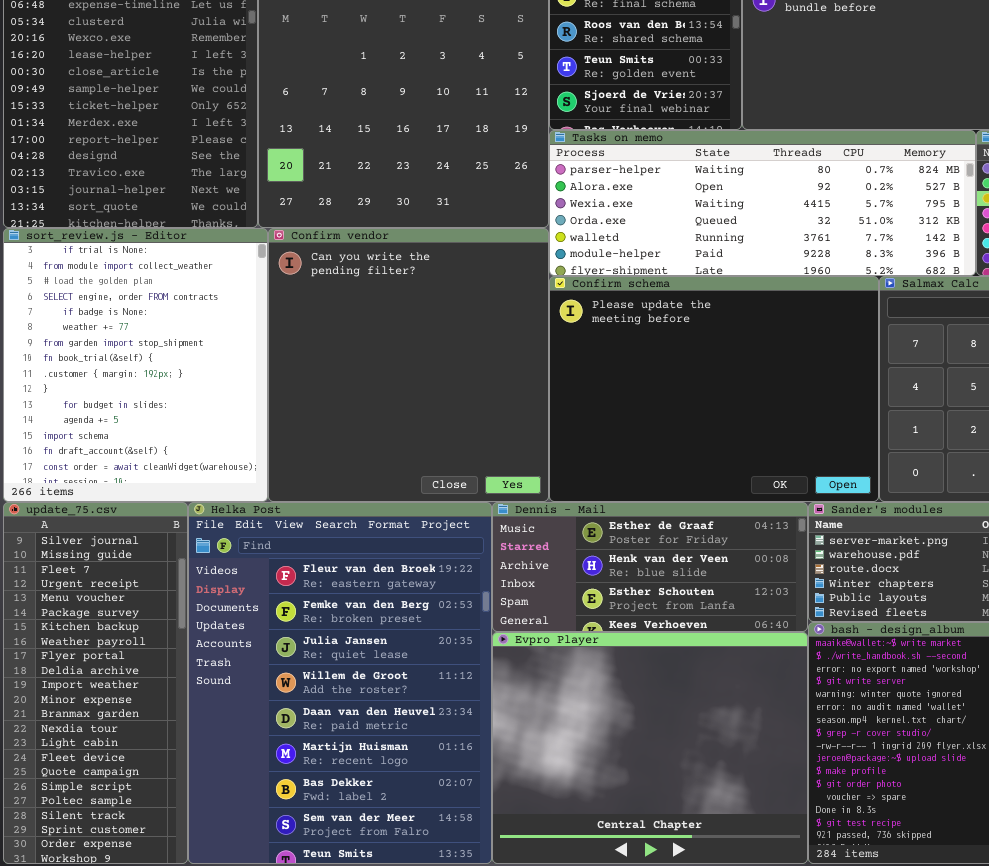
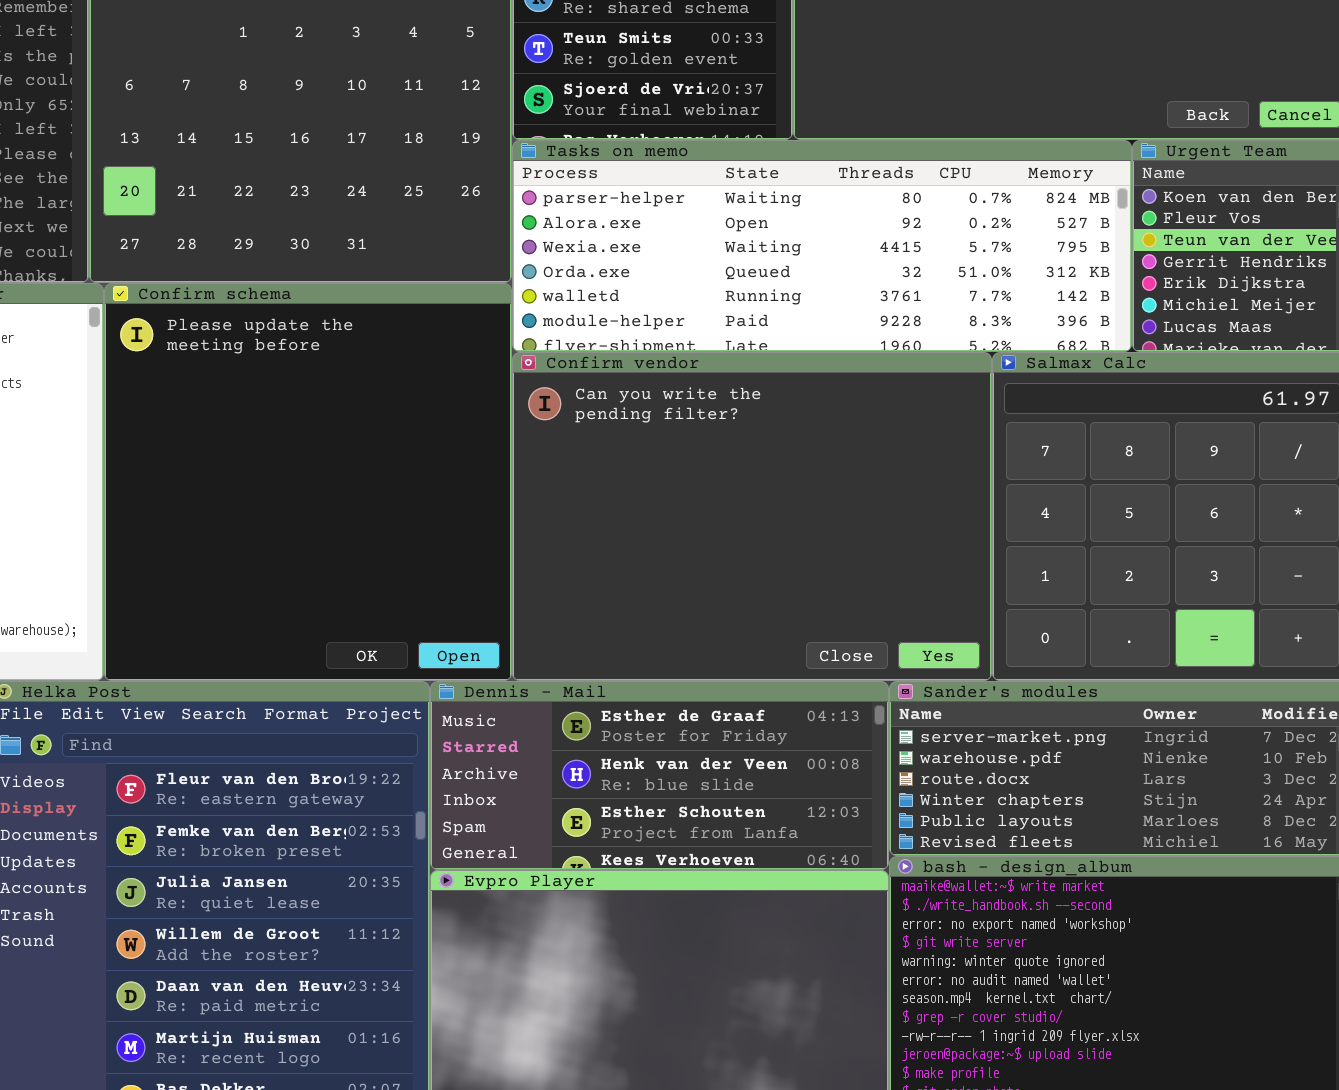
Confirm vendor: [268,228,549,502] -> [512,352,992,681], moved, resized
Confirm schema: [549,276,879,502] -> [104,283,512,681], moved, resized

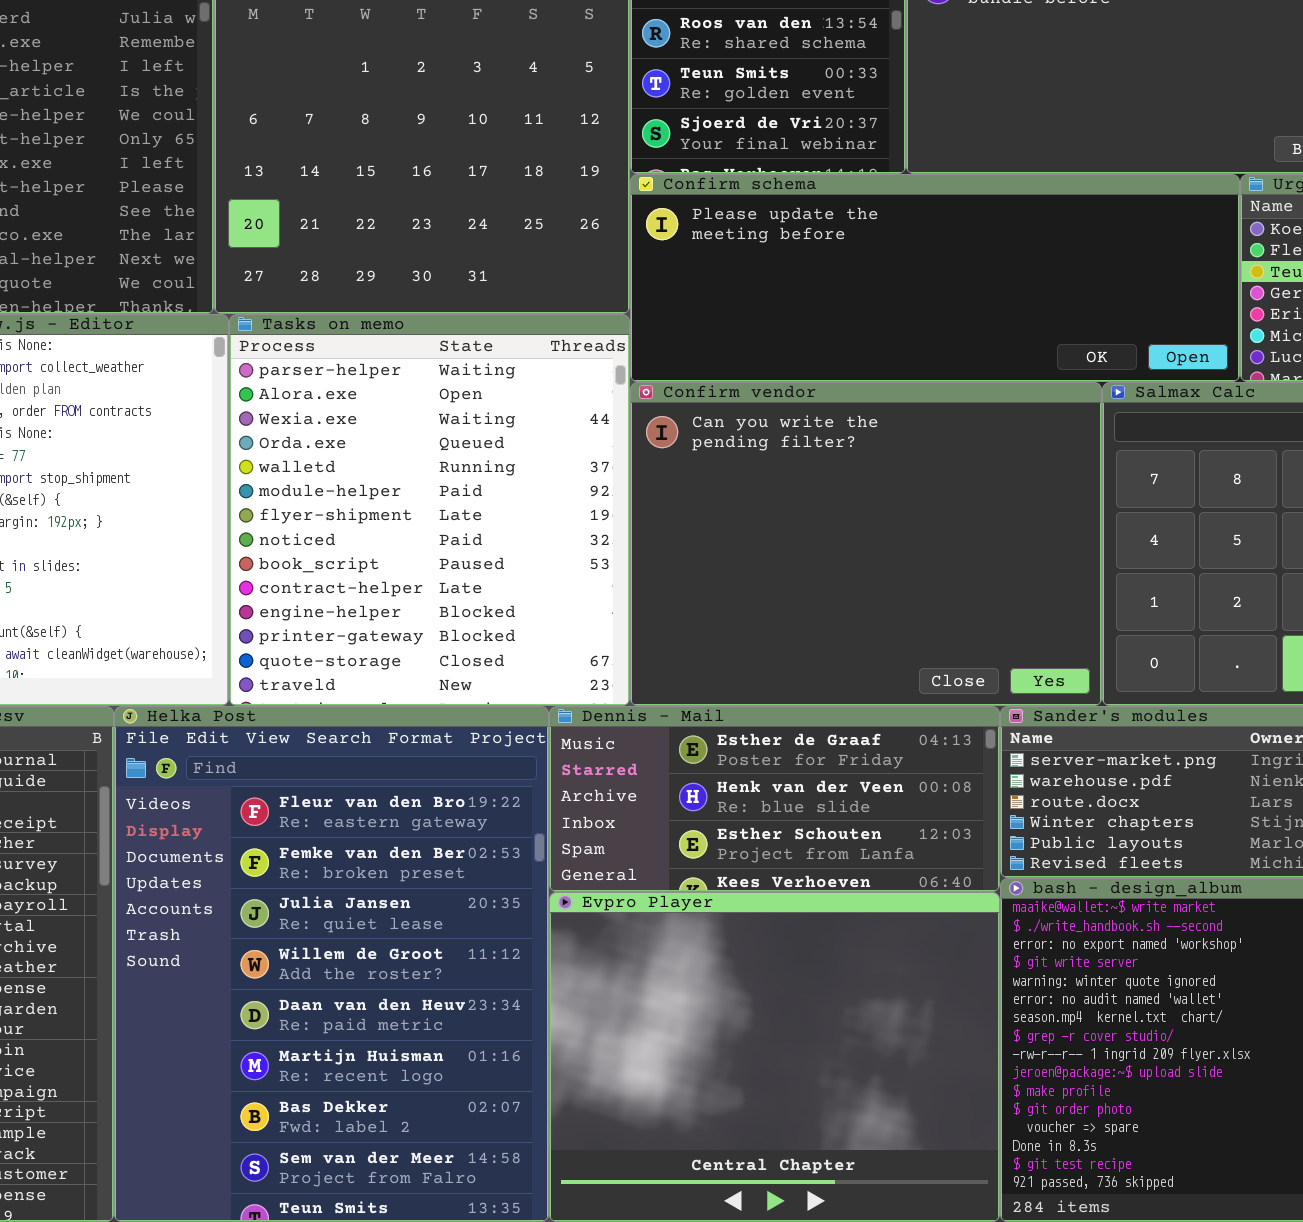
Tasks on memo: [512,140,1132,352] -> [229,314,630,706], moved, resized
Confirm schema: [104,283,512,681] -> [630,174,1240,382], moved, resized

